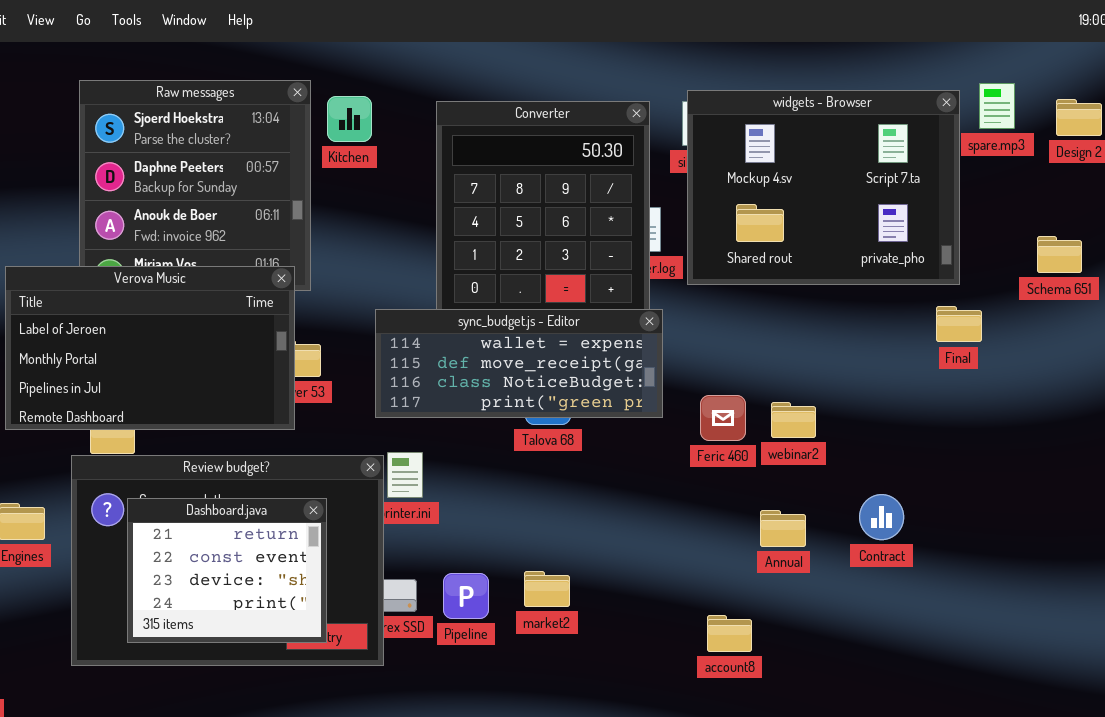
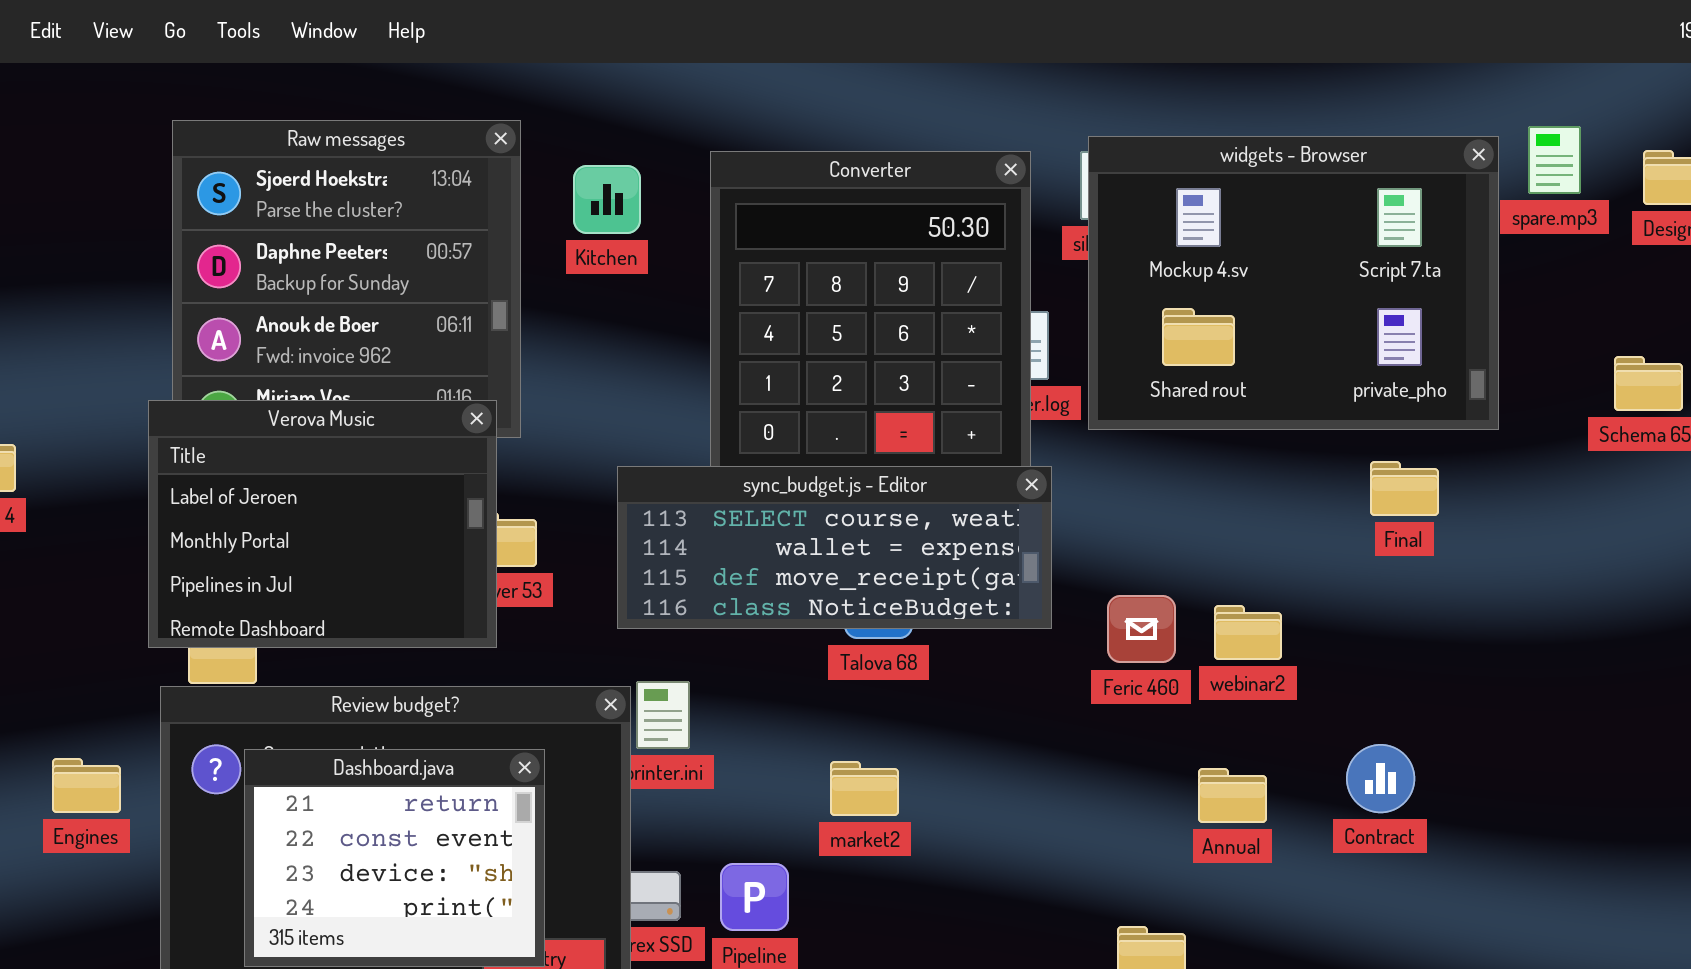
Kitchen: [327,96,372,142] -> [573,165,641,234], moved
Verova Music: [5,266,295,430] -> [148,400,497,648], resized
Final: [936,306,982,342] -> [1370,461,1439,516], moved
sync_budget.js - Editor: [375,309,663,418] -> [617,466,1052,629], scrolled up 1 row
market2: [524,571,570,607] -> [830,761,899,816], moved

